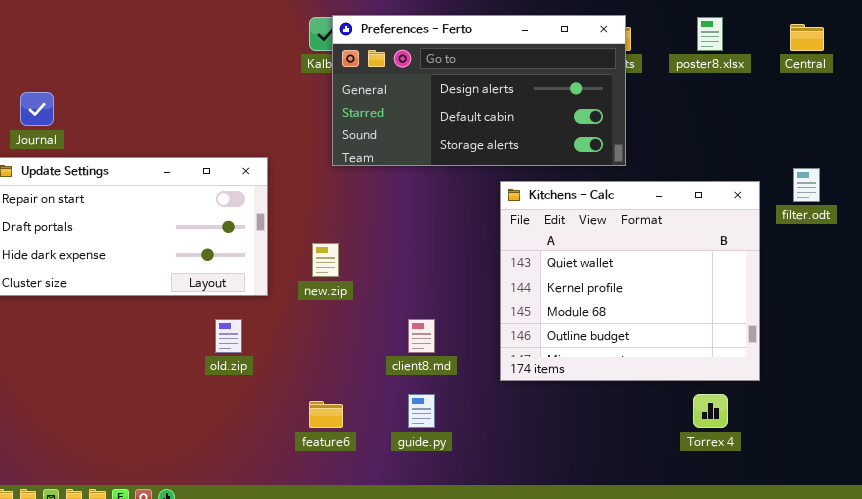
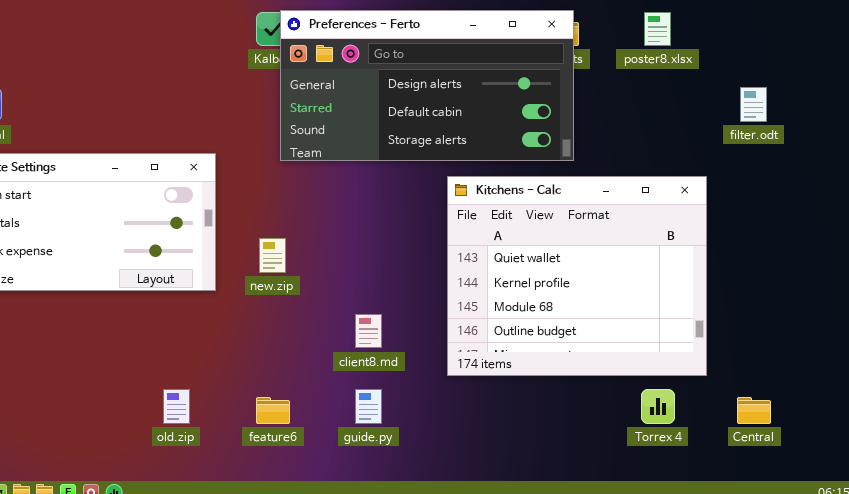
Central: [790,24,824,51] -> [737,397,771,424], moved
filter.odt: [793,168,820,202] -> [740,87,767,122], moved
old.zip: [215,319,242,353] -> [163,389,190,424], moved

